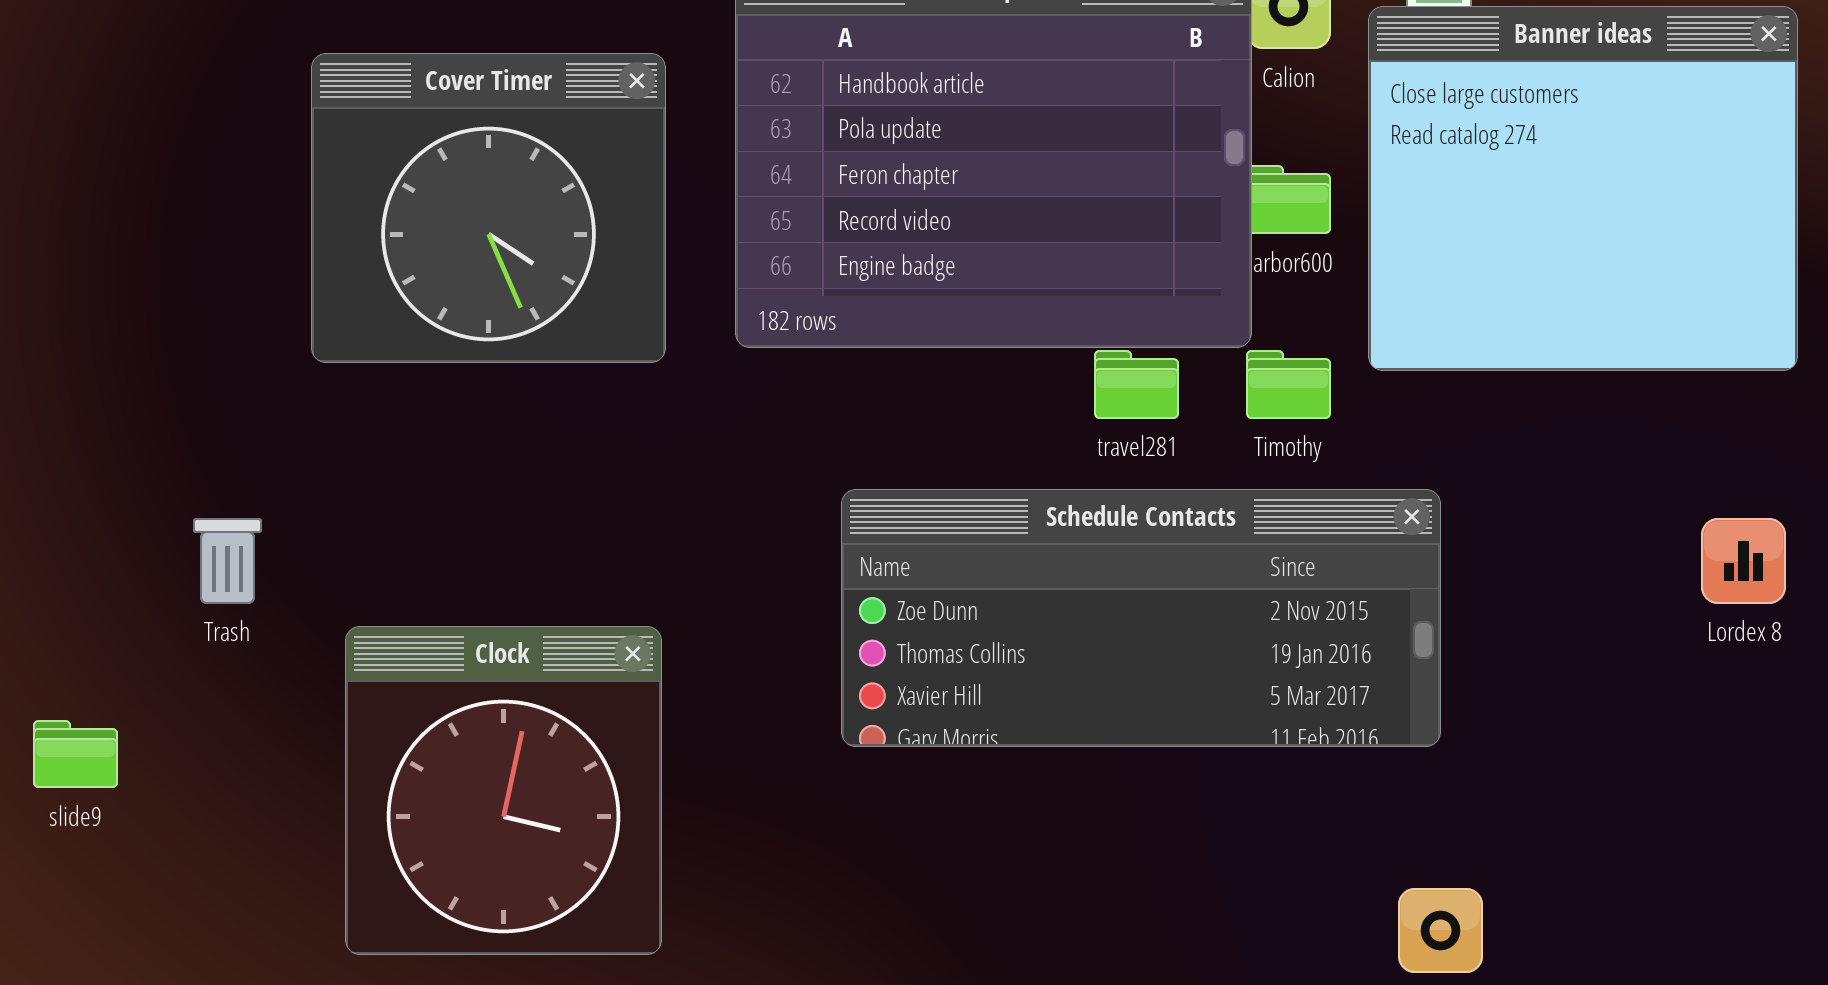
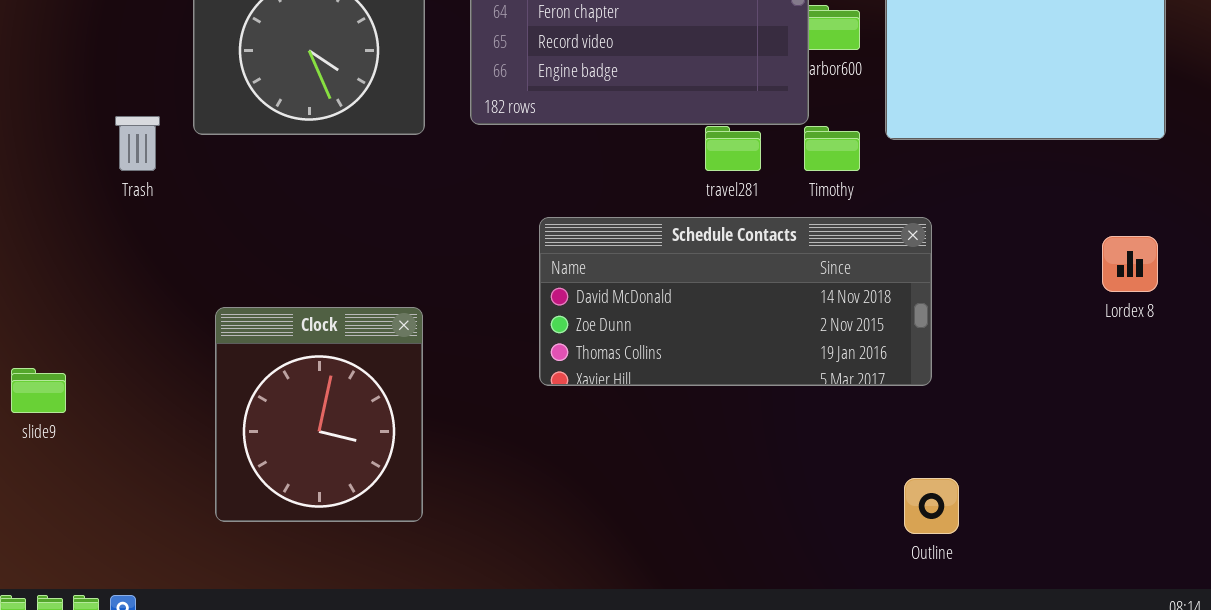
Schedule Contacts: [841,489,1441,747] -> [539,217,932,386], scrolled up 1 row
Trash: [193,518,262,604] -> [115,116,160,171], moved

